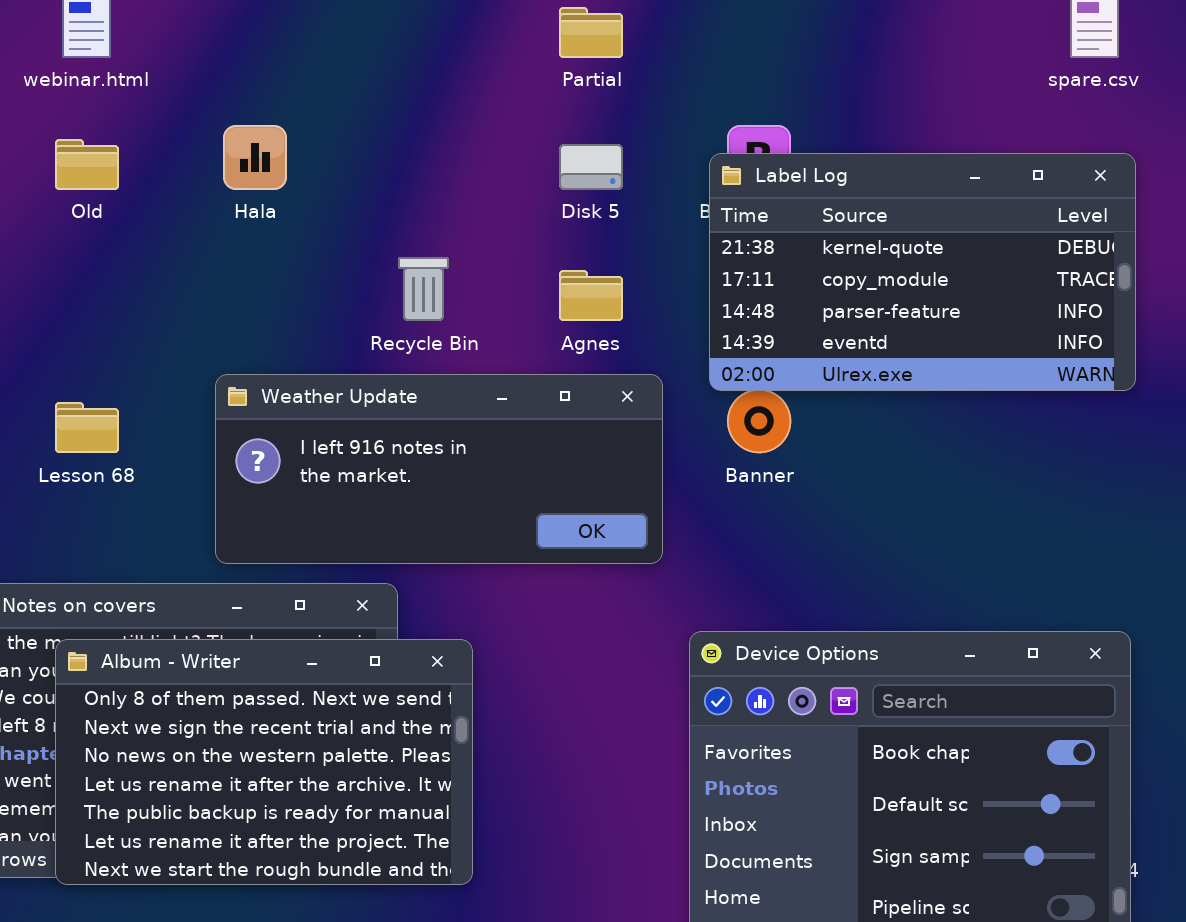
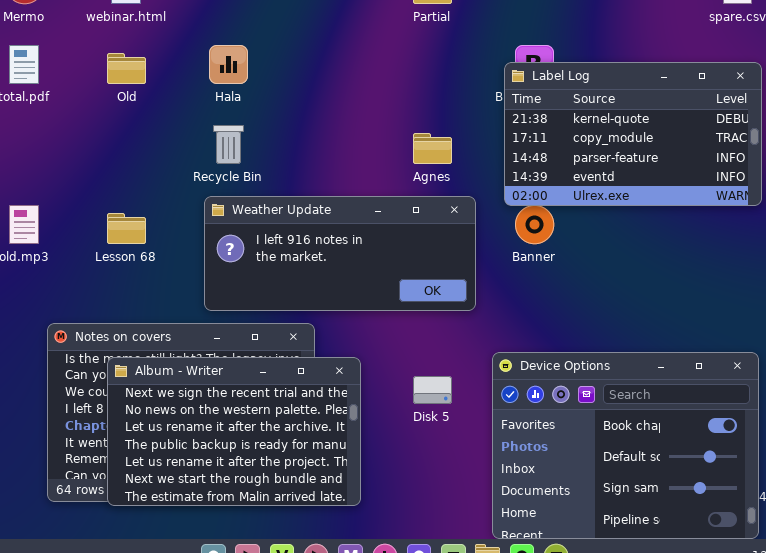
Disk 5: [559,144,623,190] -> [413,376,452,404], moved
Recycle Bin: [398,257,449,321] -> [213,125,244,164], moved
Album - Writer: [55,639,473,885] -> [107,357,361,506], scrolled down 1 row

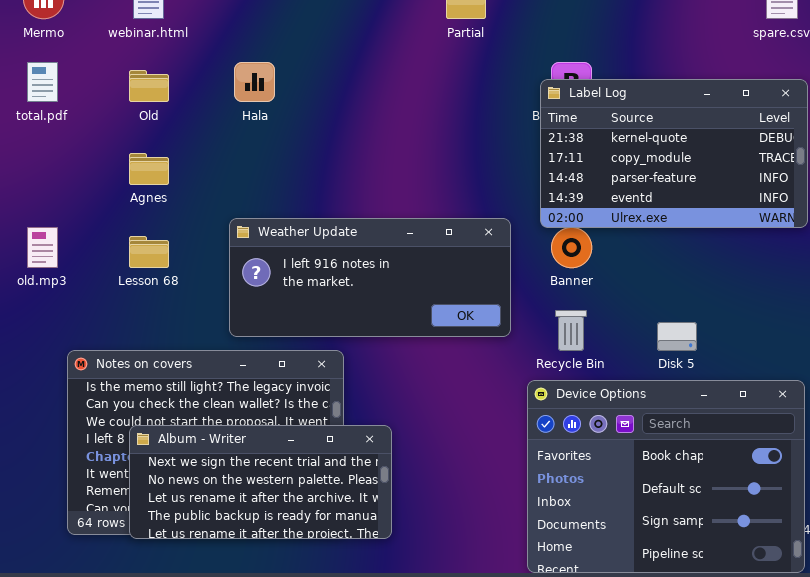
Recycle Bin: [213,125,244,164] -> [555,310,587,351], moved
Agnes: [413,133,452,164] -> [129,153,169,185], moved
Album - Writer: [107,357,361,506] -> [129,425,392,539], resized
Disk 5: [413,376,452,404] -> [657,322,697,351], moved

